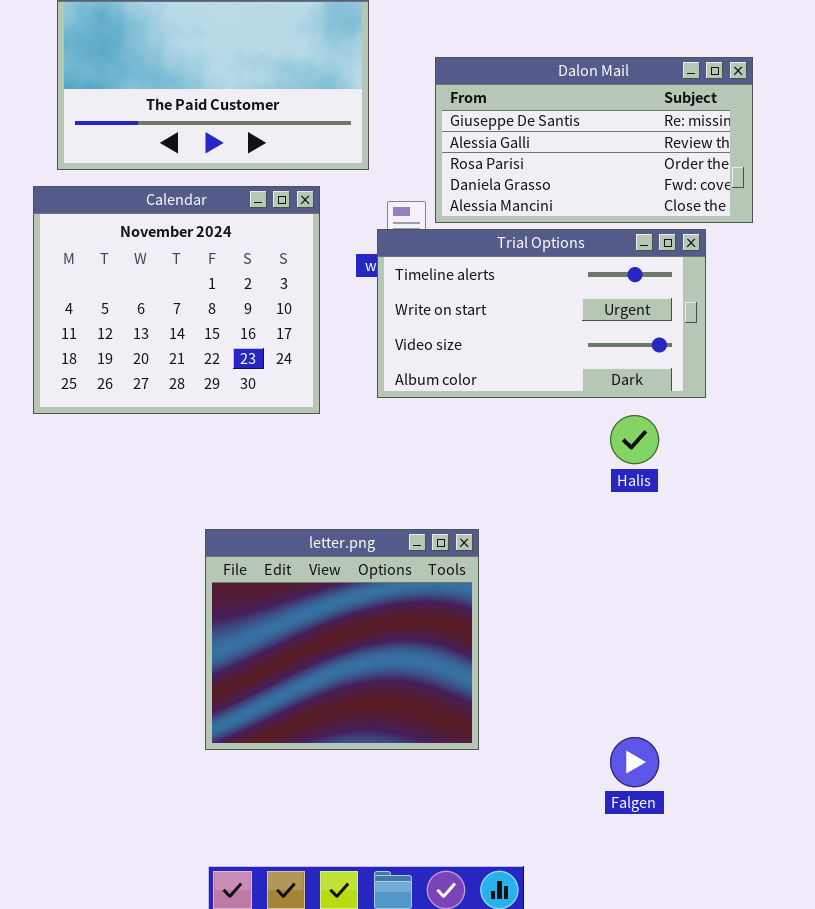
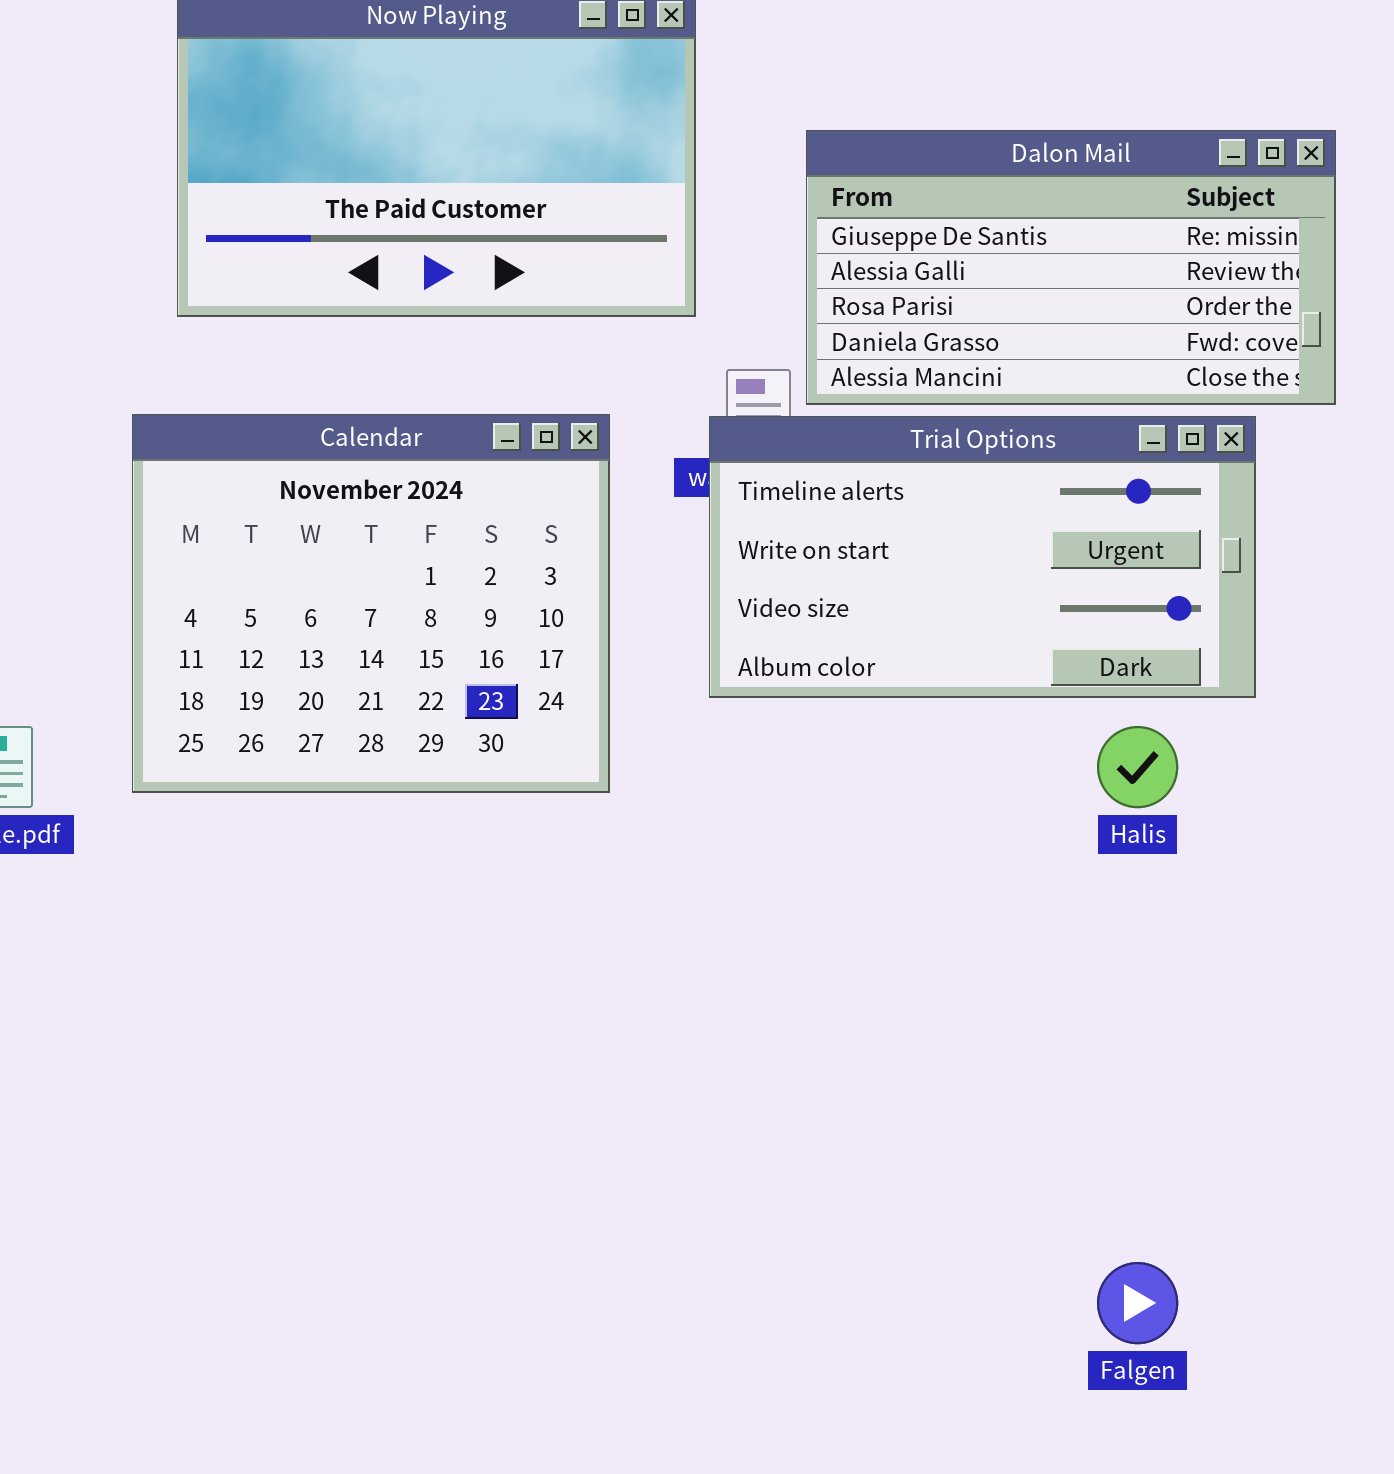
Calendar: [33,186,320,414] -> [132,414,610,793], moved
letter.png: [205,529,479,750] -> none, closed

